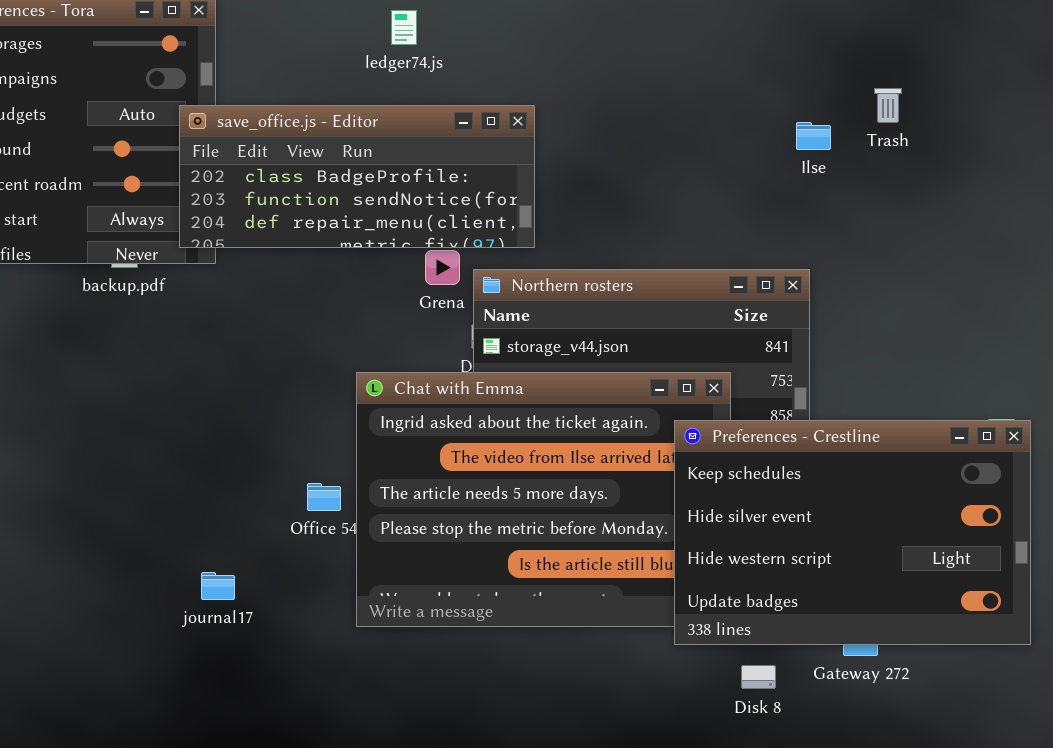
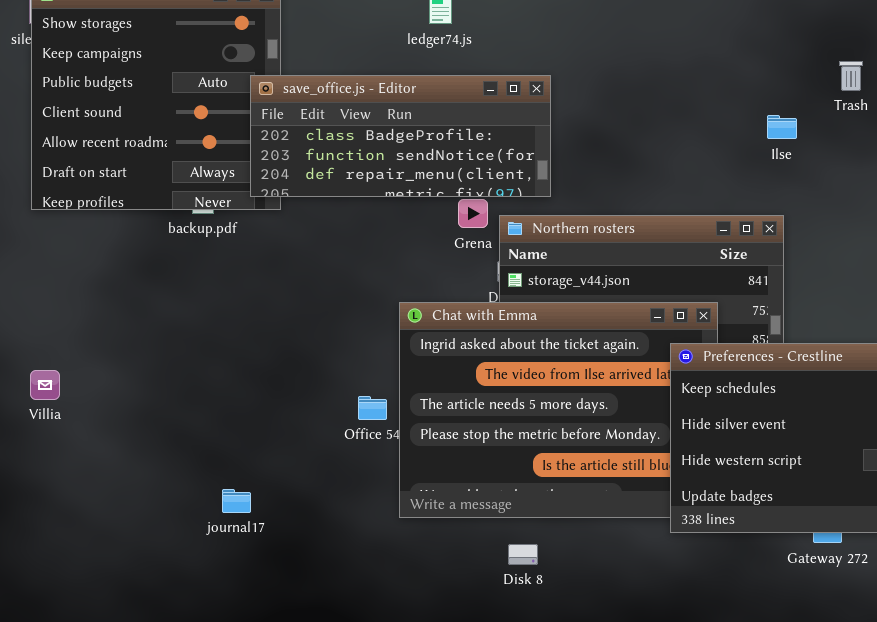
Ilse: [796,122,831,150] -> [767,115,797,139], moved
journal17: [201,572,235,600] -> [222,489,251,513], moved
Disk 8: [741,665,776,689] -> [508,544,538,565], moved

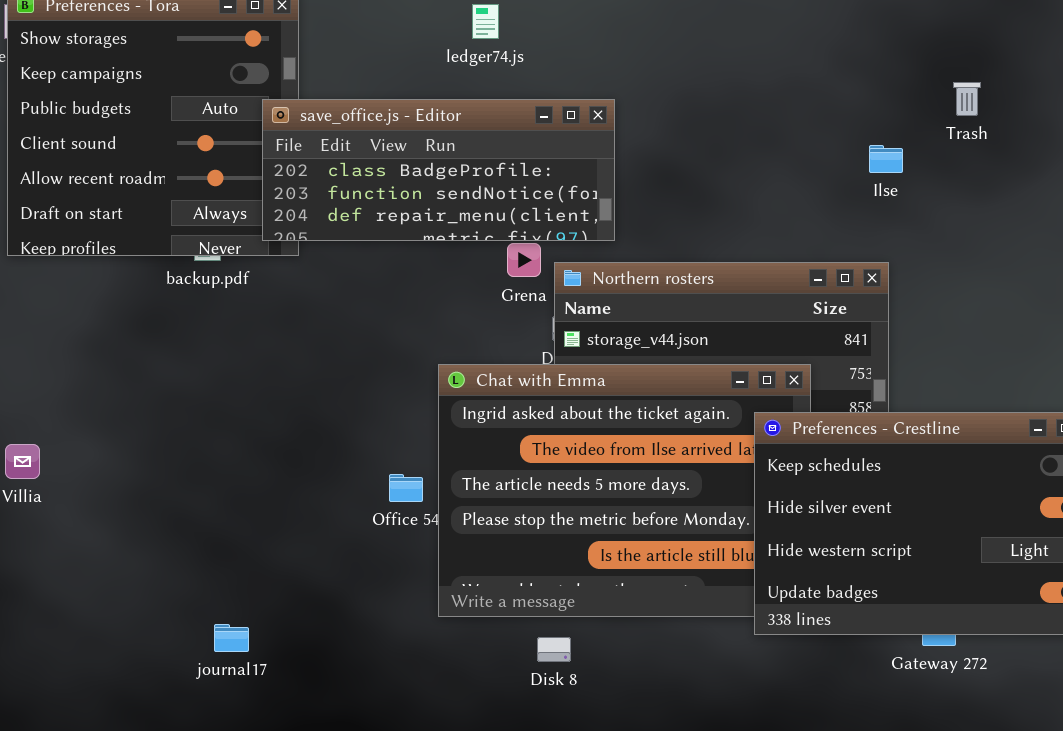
journal17: [222,489,251,513] -> [214,624,249,652], moved
Disk 8: [508,544,538,565] -> [537,637,571,662], moved

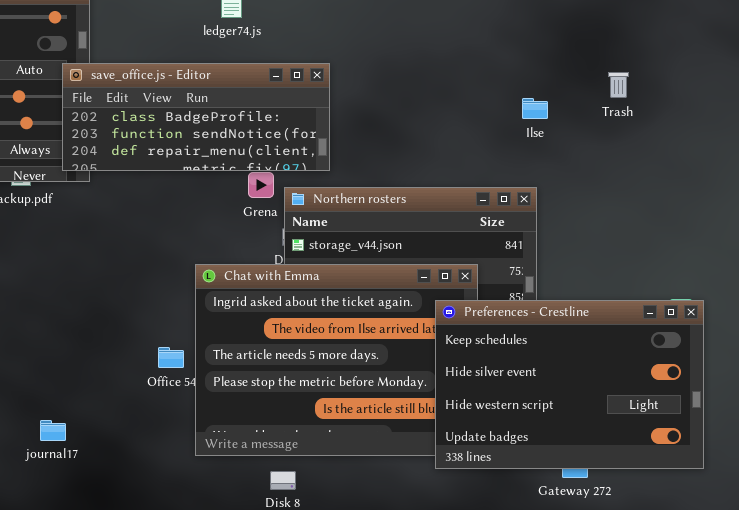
Trash: [953,82,981,116] -> [608,72,629,98], moved
journal17: [214,624,249,652] -> [40,420,66,441], moved

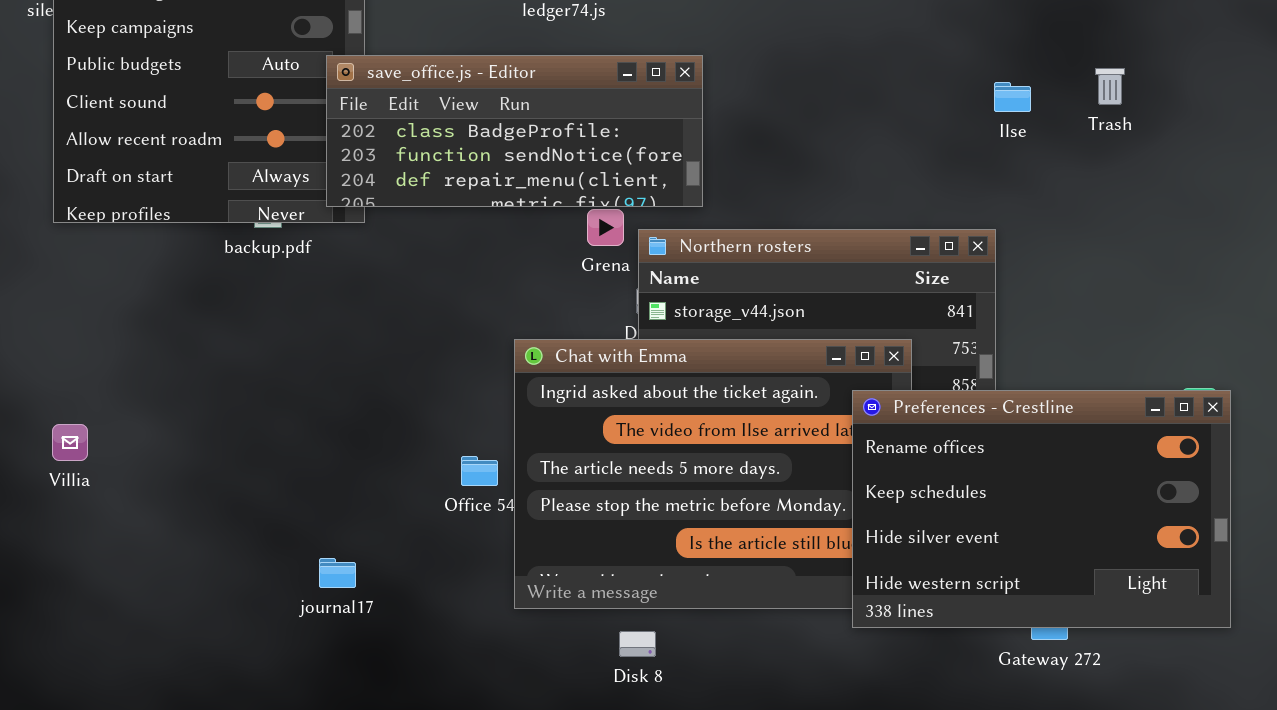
Ilse: [522,98,548,119] -> [994,82,1031,112], moved
Preferences - Crestline: [435,300,704,469] -> [852,390,1231,628], scrolled up 1 row
journal17: [40,420,66,441] -> [319,558,356,588], moved

